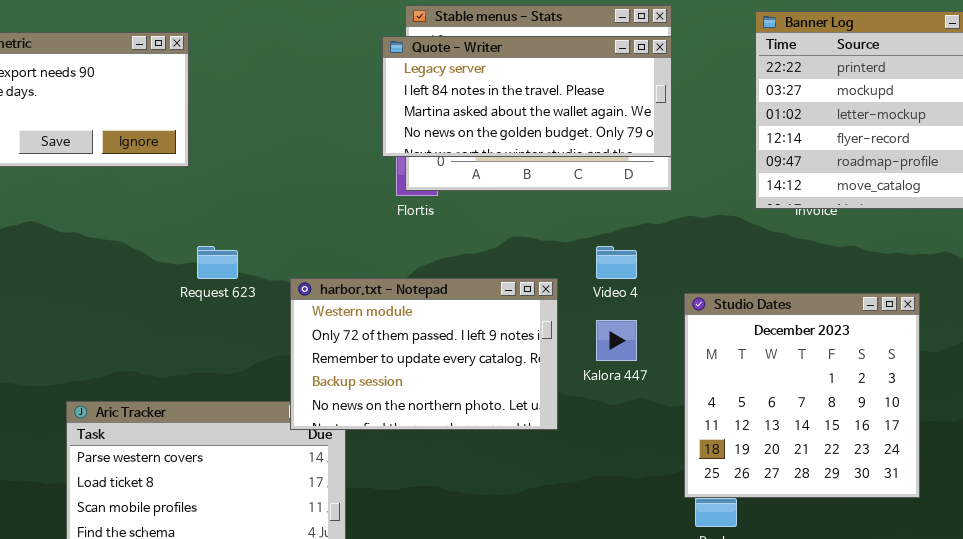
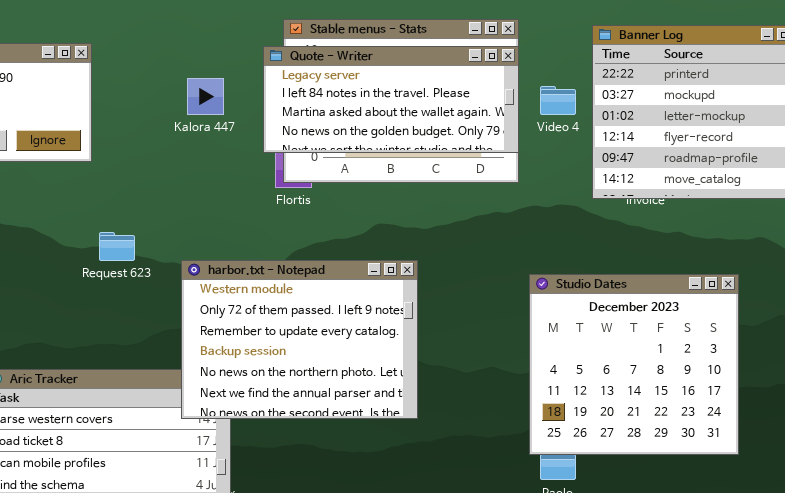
Video 4: [596,246,637,279] -> [540,86,576,115], moved
harbor.txt - Notepad: [290,278,558,430] -> [181,260,418,419], resized
Kalora 447: [596,320,637,361] -> [187,78,224,115], moved

